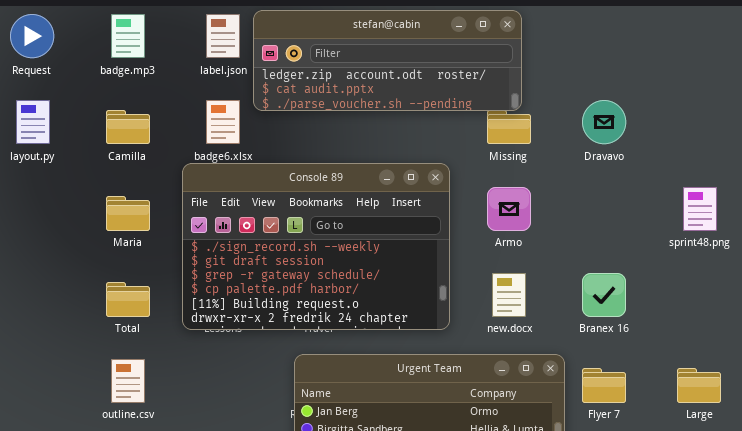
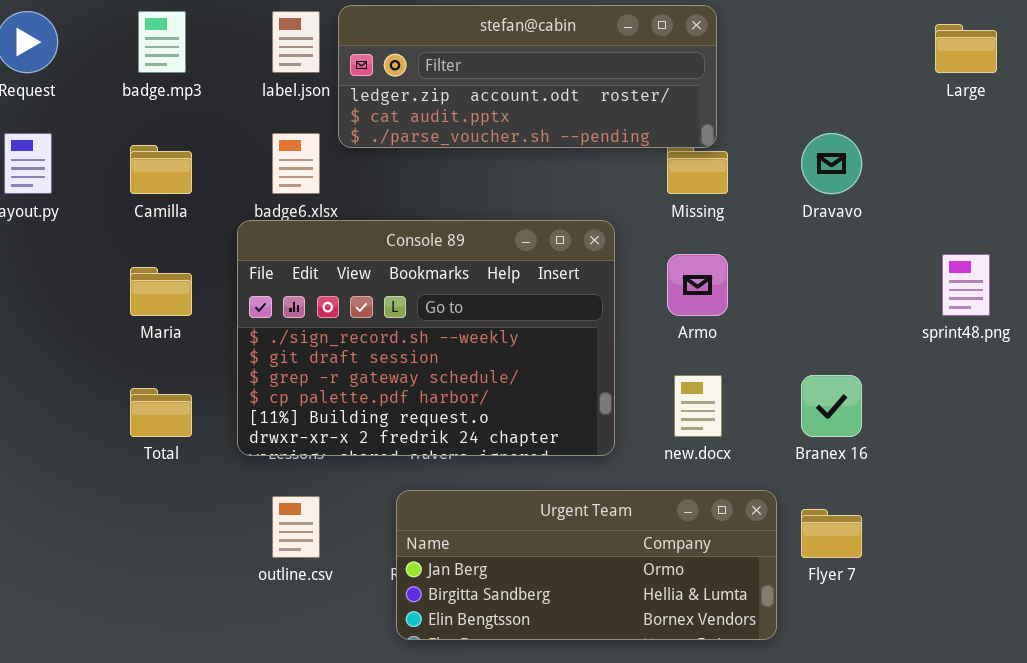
outline.csv: [111,359,145,403] -> [272,496,320,558], moved
Large: [677,368,721,403] -> [935,24,997,73], moved

